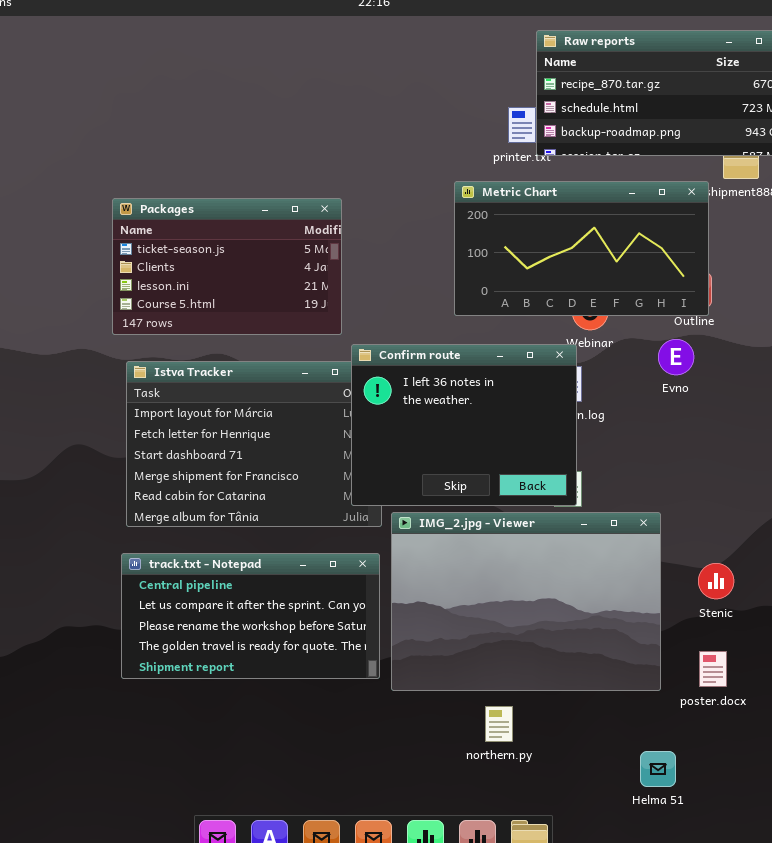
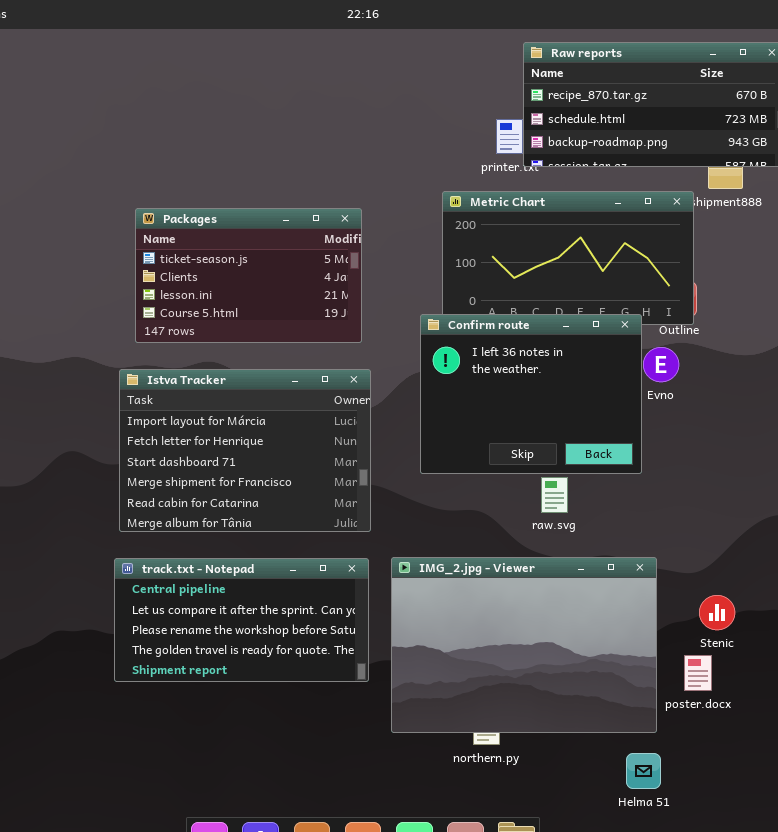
Packages: [112,198,342,335] -> [135,208,362,343], moved
Confirm route: [351,344,577,506] -> [420,314,642,474], moved
IMG_2.jpg - Viewer: [391,512,661,691] -> [391,557,657,733], moved
Stenic: [698,563,734,599] -> [699,595,735,630], moved

